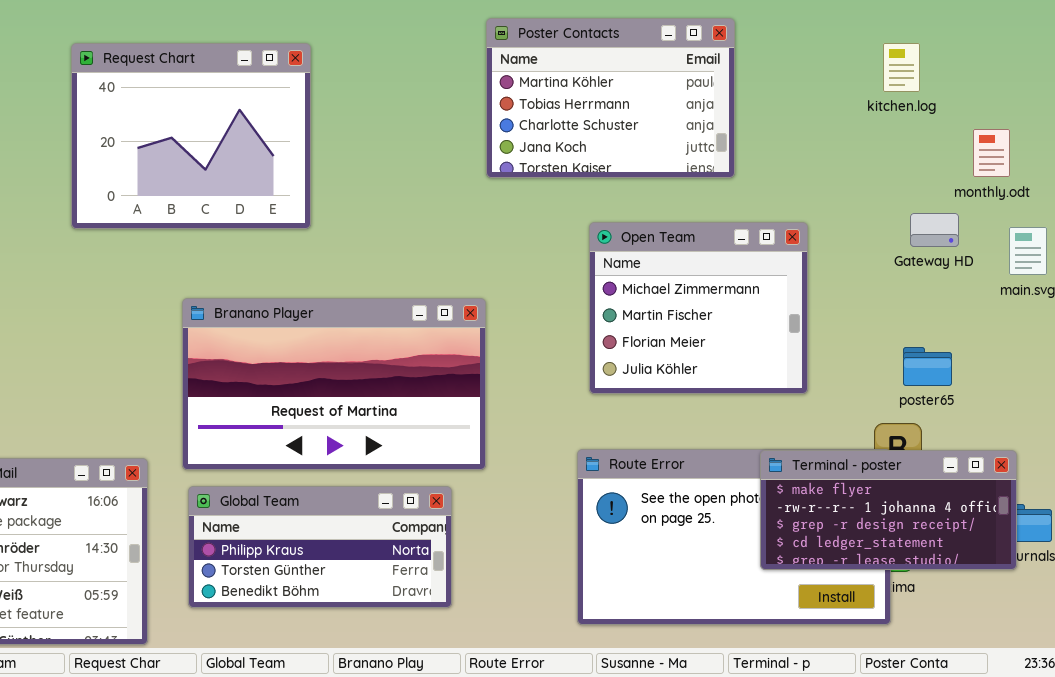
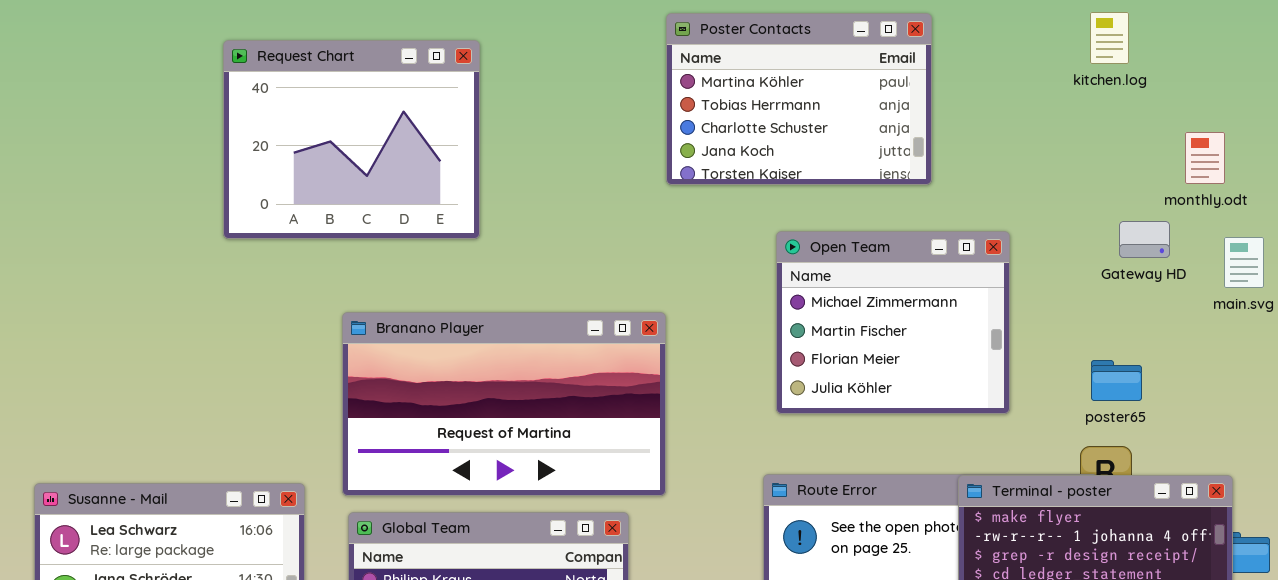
kitchen.log: [883,43,920,92] -> [1090,12,1129,64], moved
poster65: [903,347,952,386] -> [1091,360,1142,401], moved

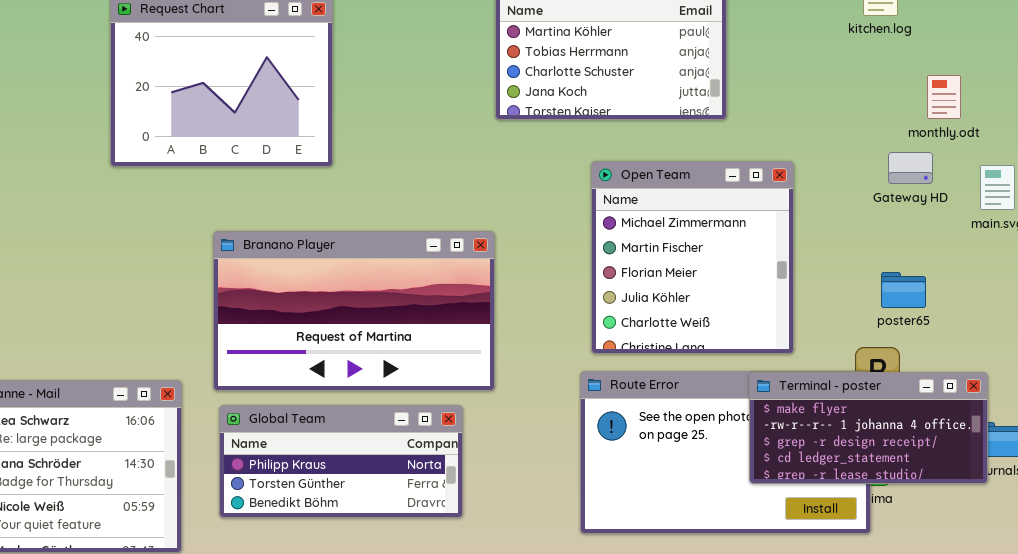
monthly.odt: [1185,132,1225,184] -> [927,75,961,119], moved
Open Team: [776,231,1010,414] -> [591,161,794,354], resized
poster65: [1091,360,1142,401] -> [881,272,926,308], moved

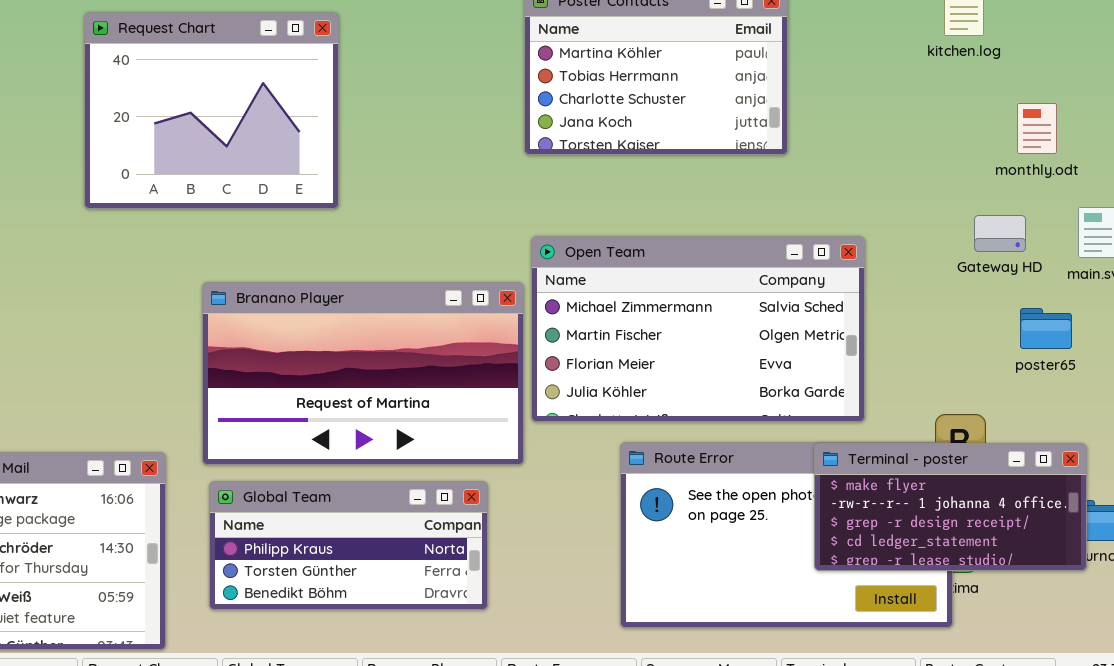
Gateway HD: [888,152,933,184] -> [974,215,1026,252], moved
Open Team: [591,161,794,354] -> [531,236,865,422], resized
poster65: [881,272,926,308] -> [1020,308,1072,349], moved

